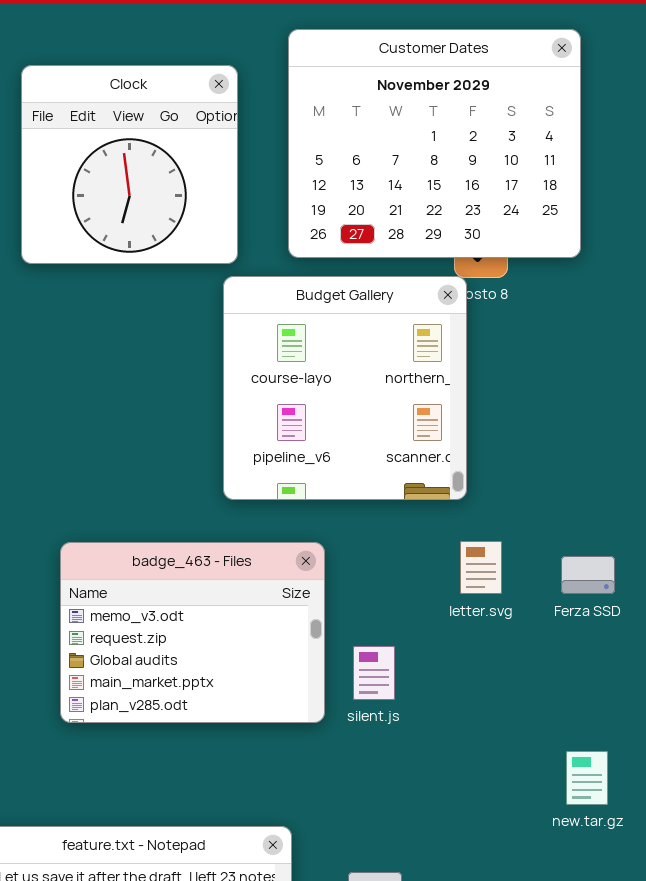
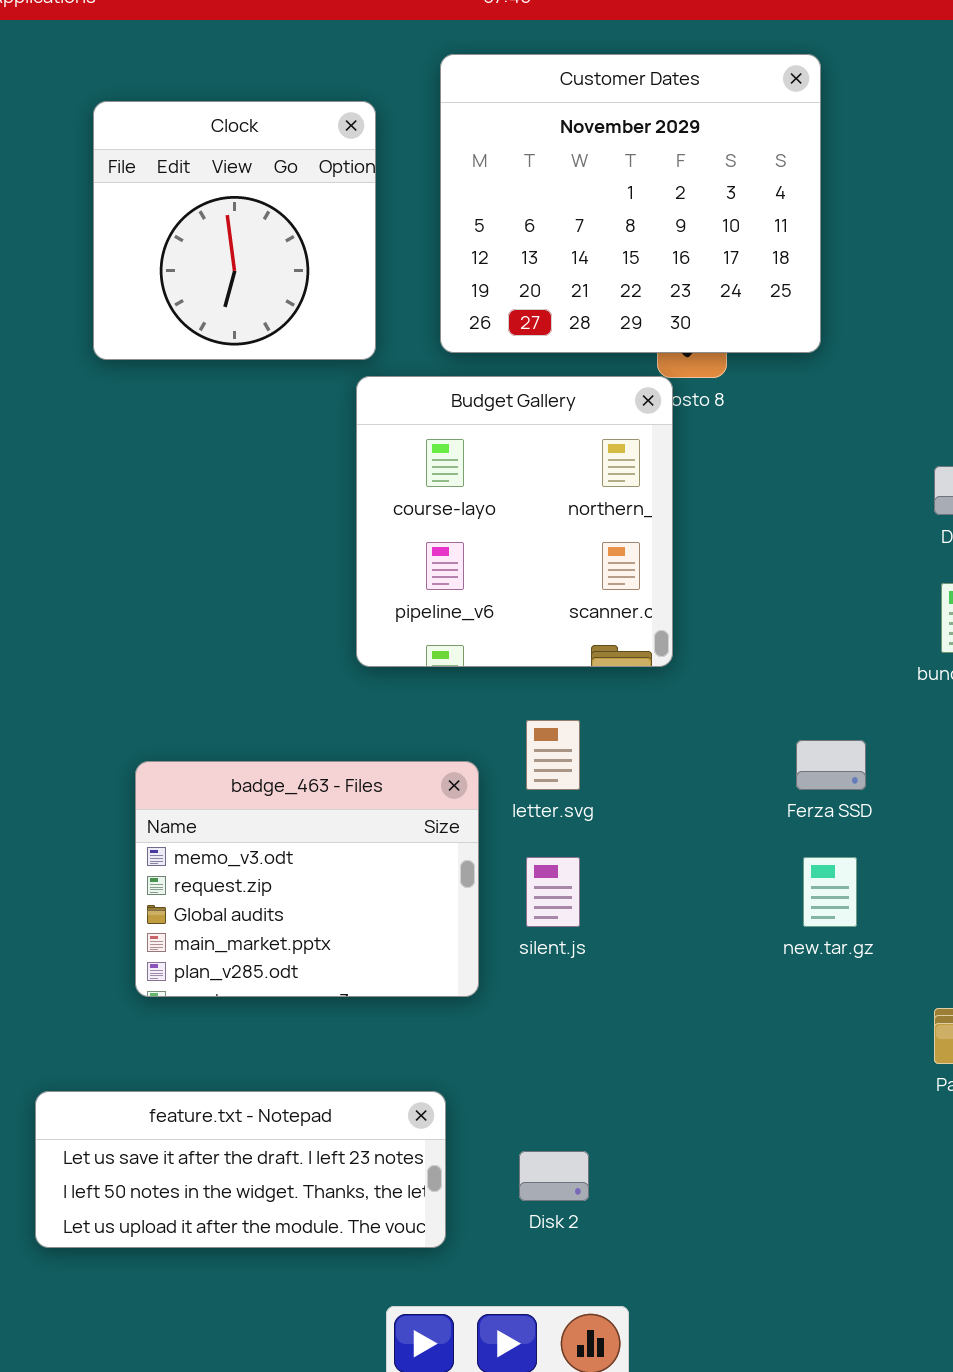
letter.svg: [460,541,502,594] -> [526,720,580,790], moved
badge_463 - Files: [60,542,325,723] -> [135,761,479,997], moved
new.tar.gz: [566,751,608,805] -> [803,857,857,927], moved

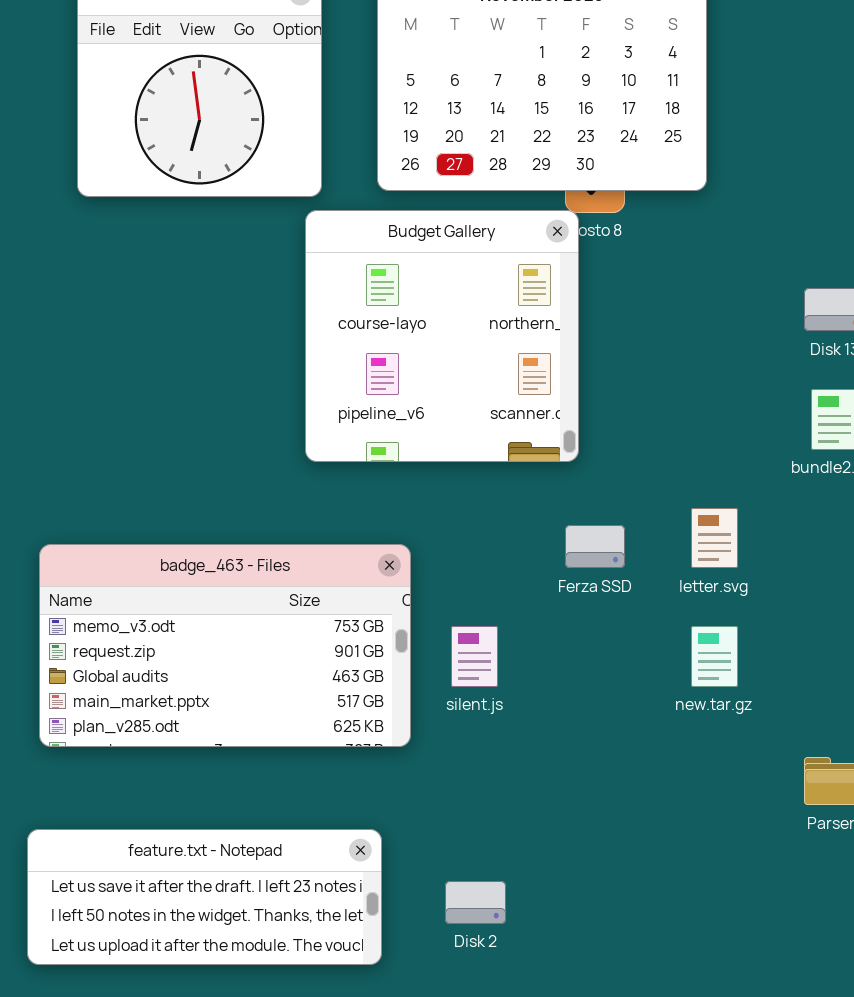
letter.svg: [526,720,580,790] -> [691,508,738,568], moved
Ferza SSD: [796,740,866,790] -> [565,525,625,568], moved
badge_463 - Files: [135,761,479,997] -> [39,544,411,747], resized

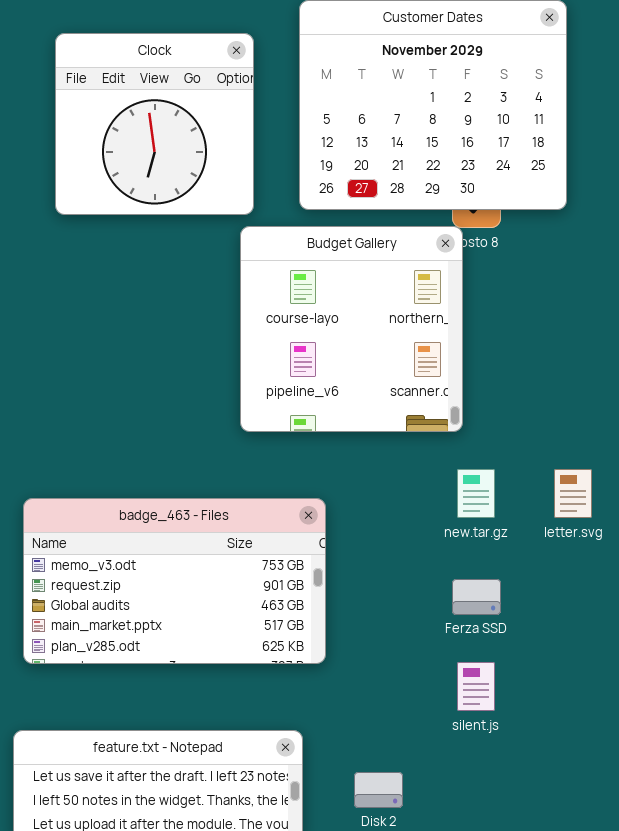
Ferza SSD: [565,525,625,568] -> [452,579,501,615], moved
silent.js: [451,626,498,687] -> [457,662,495,711], moved
new.tar.gz: [691,626,738,687] -> [457,469,495,518], moved

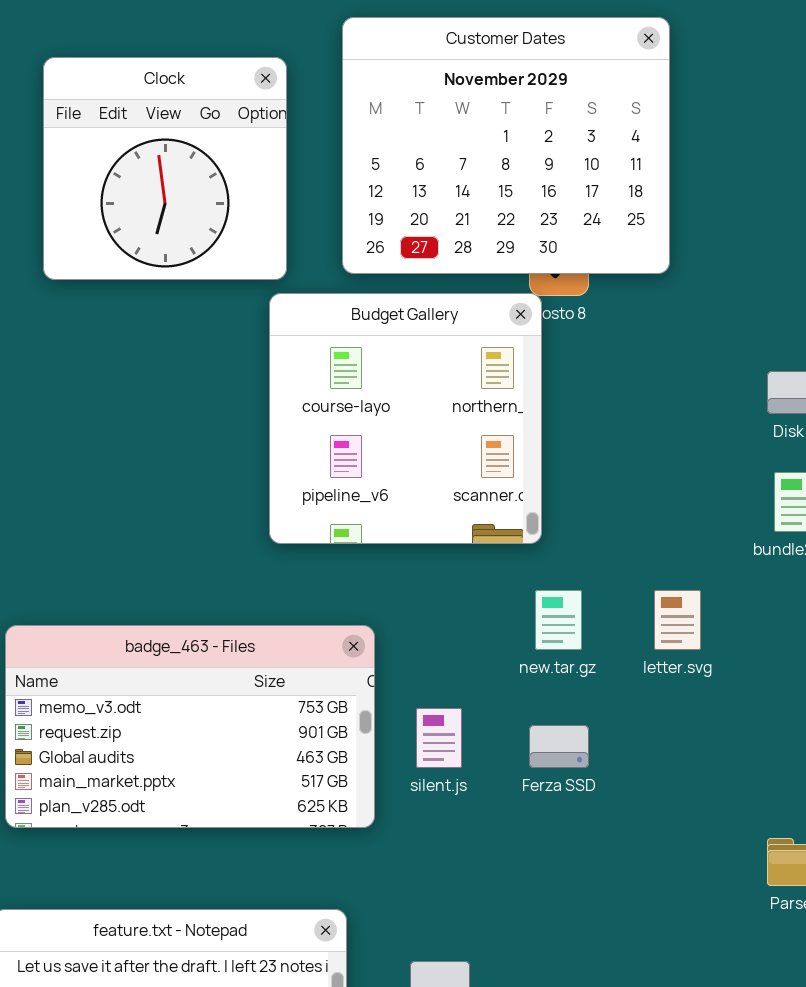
silent.js: [457,662,495,711] -> [416,708,462,768], moved

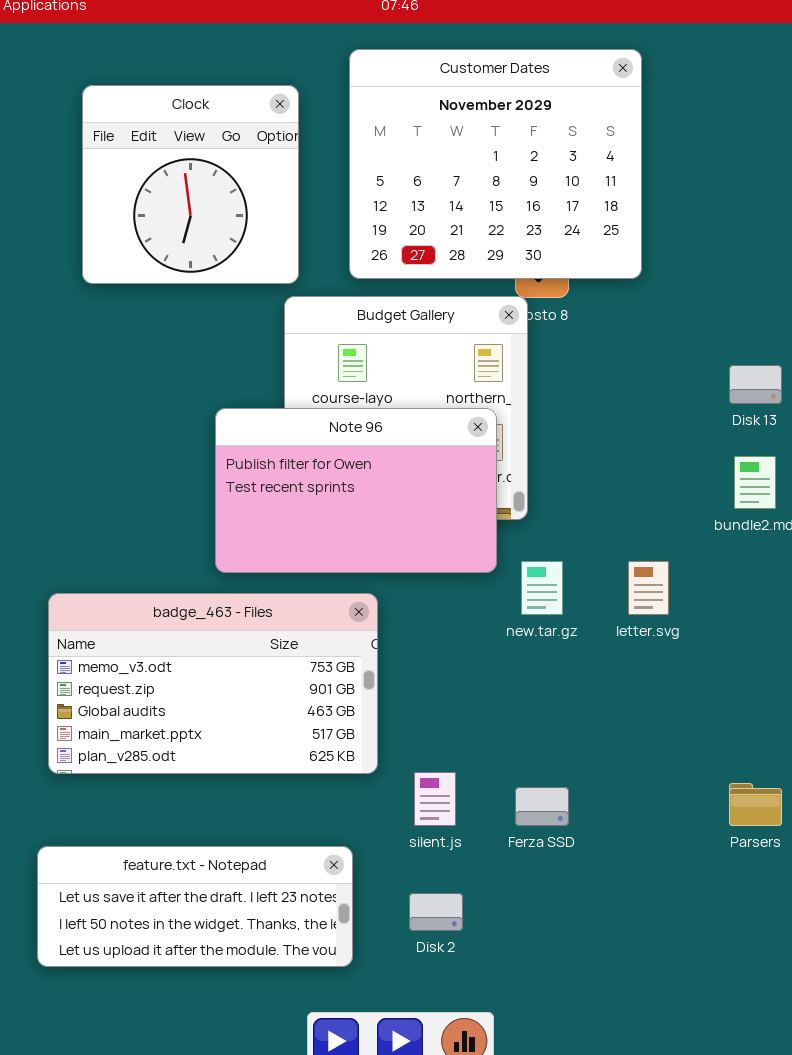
Note 96: none -> [215,408,497,573], opened
silent.js: [416,708,462,768] -> [414,772,456,826], moved
Ferza SSD: [529,725,589,768] -> [515,787,569,826], moved

